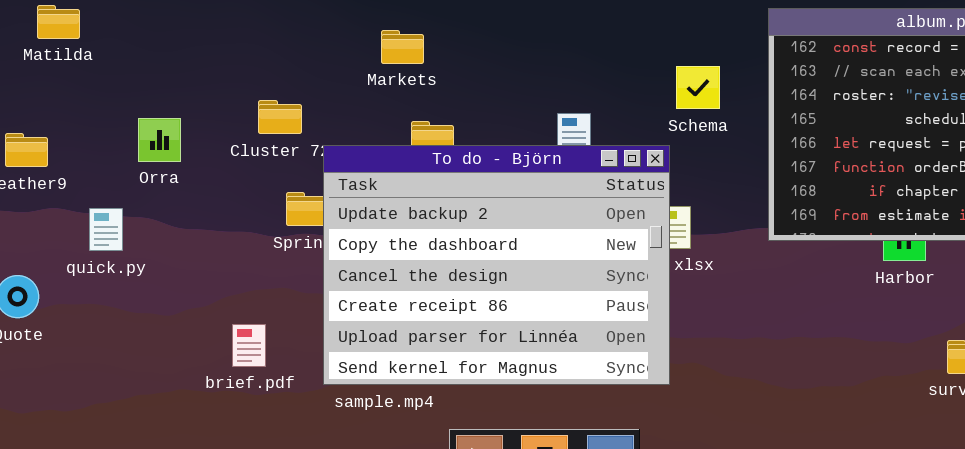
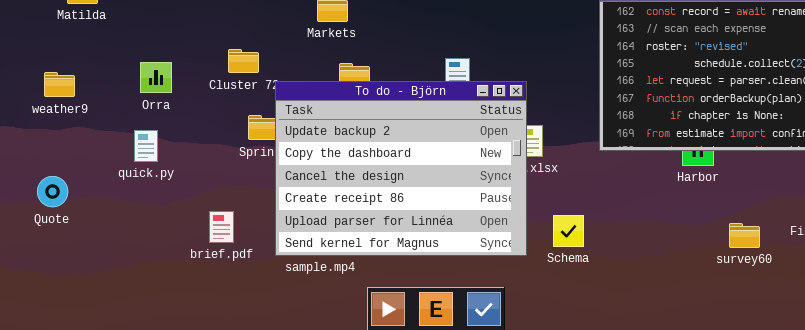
Schema: [676,66,720,109] -> [553,215,584,247], moved
quick.py: [89,208,123,251] -> [134,130,158,162], moved

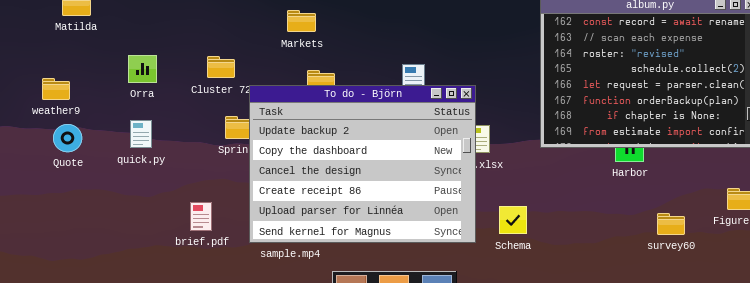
Orra: [140,62,172,93] -> [128,55,157,83], moved
quick.py: [134,130,158,162] -> [130,120,152,148], moved
Quote: [37,176,68,207] -> [53,124,82,152], moved

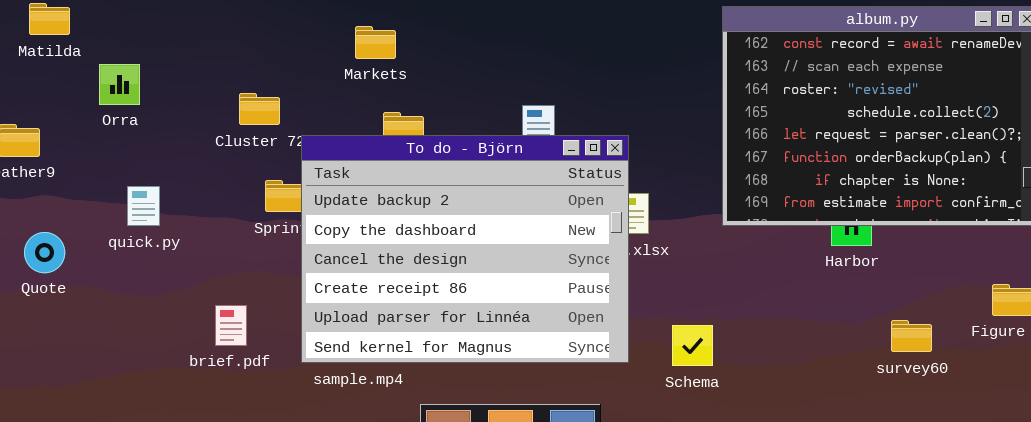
Orra: [128,55,157,83] -> [99,64,140,105], moved
Quote: [53,124,82,152] -> [24,232,65,273], moved
Schema: [499,206,527,234] -> [672,325,713,366], moved

